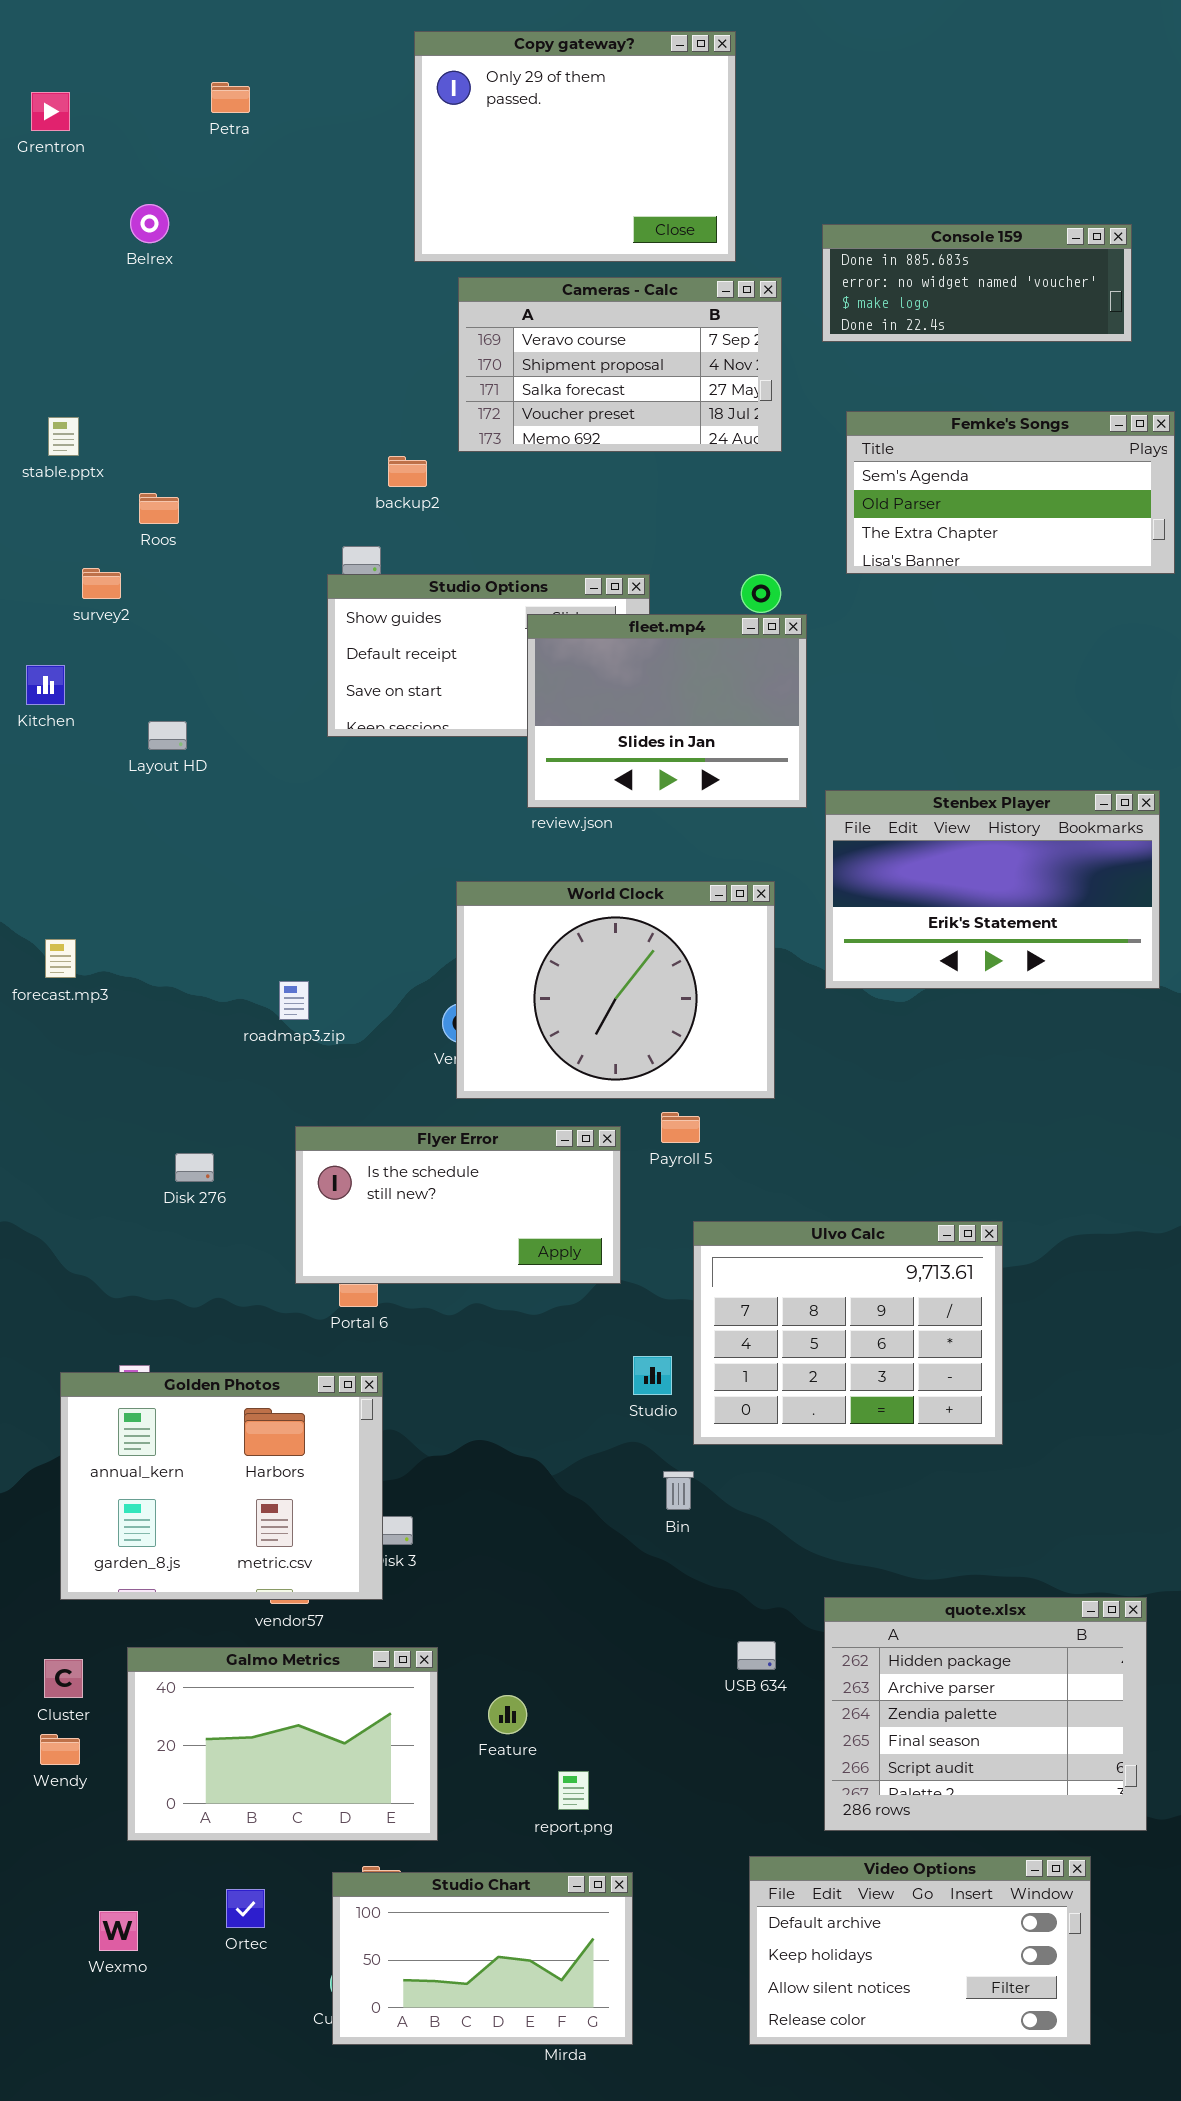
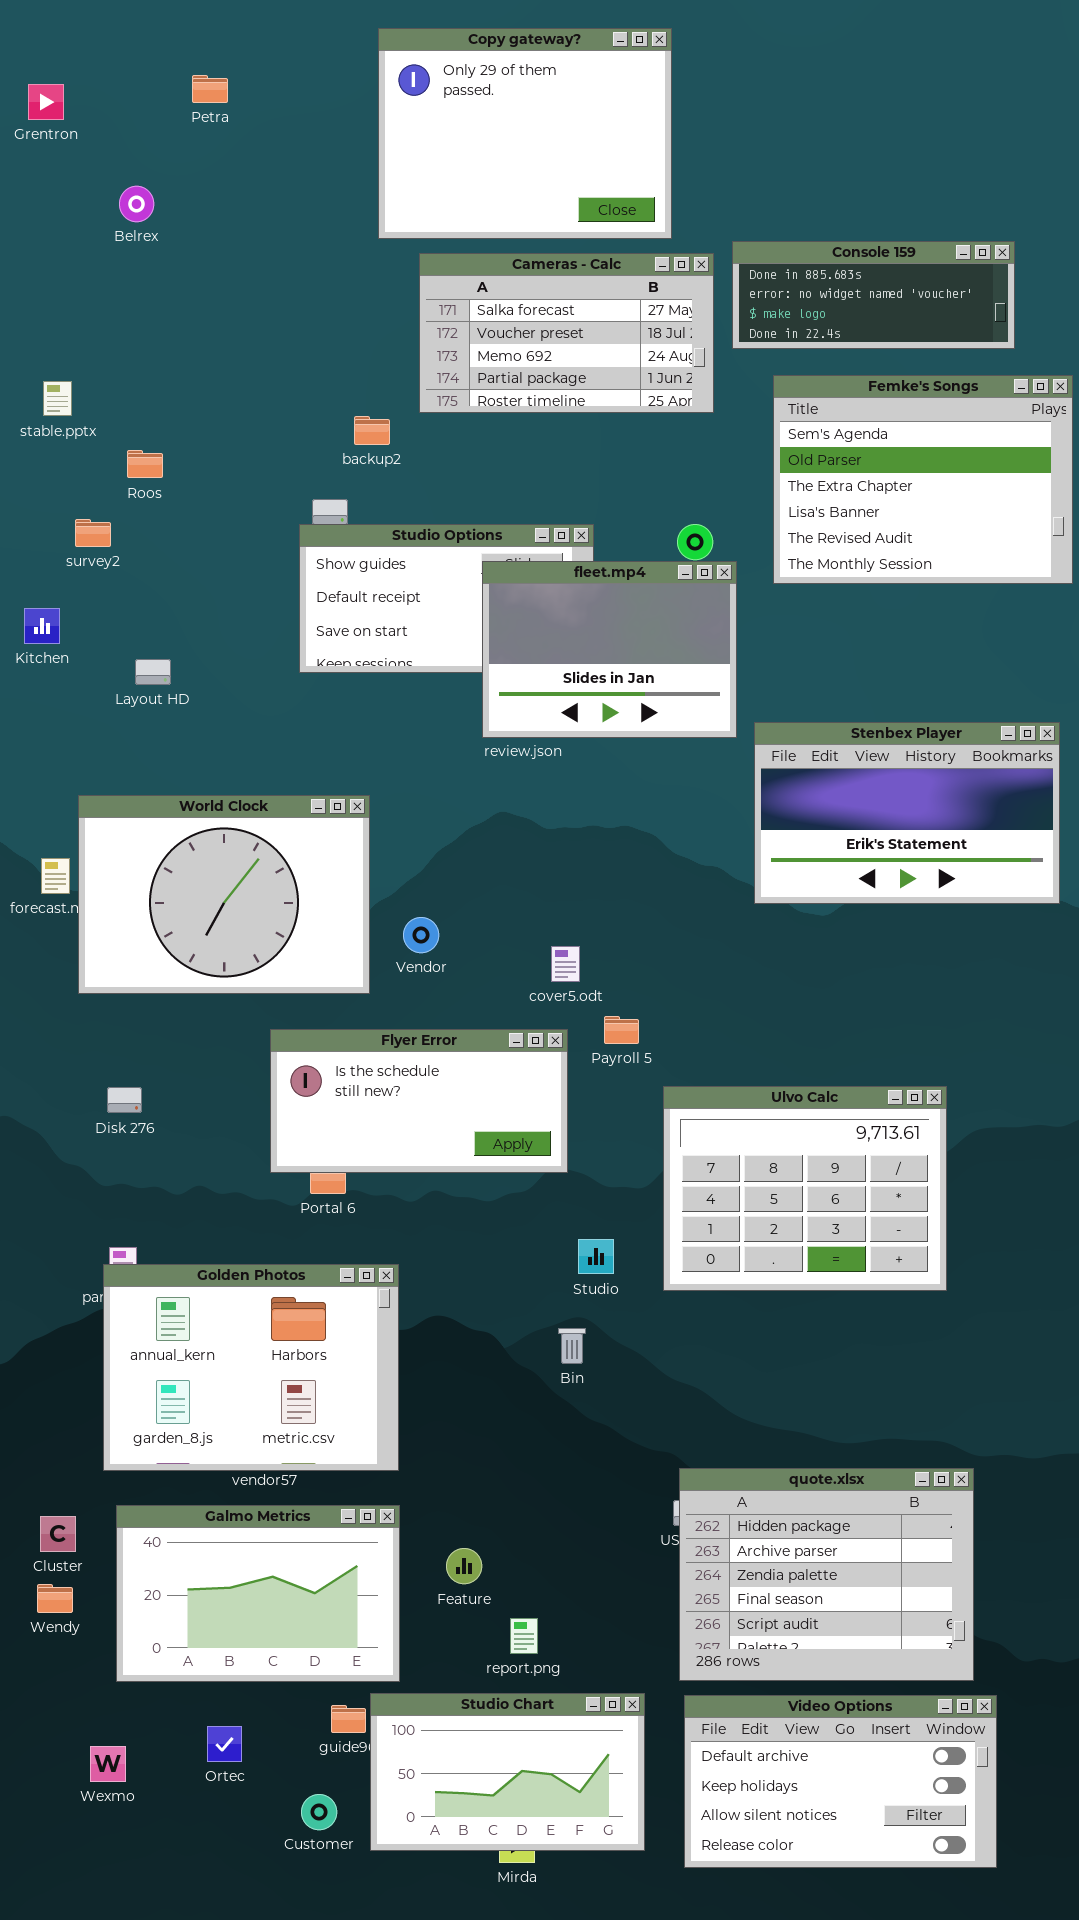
Console 159: [822,224,1132,342] -> [732,241,1015,349], moved
Cameras - Calc: [458,277,782,452] -> [419,253,714,413], scrolled down 2 rows
Femke's Songs: [846,411,1175,574] -> [773,375,1073,584], resized
World Clock: [456,881,775,1099] -> [78,795,370,994], moved
Disk 276: [175,1153,214,1182] -> [107,1087,142,1113], moved
Ulvo Calc: [693,1221,1003,1445] -> [663,1086,947,1291], moved
Golden Photos: [60,1372,383,1600] -> [103,1264,399,1471], moved
Bin: [663,1471,694,1510] -> [558,1328,586,1364], moved
quote.xlsx: [824,1597,1147,1831] -> [679,1468,974,1681], moved
Studio Chart: [332,1872,633,2045] -> [370,1693,645,1851], moved

